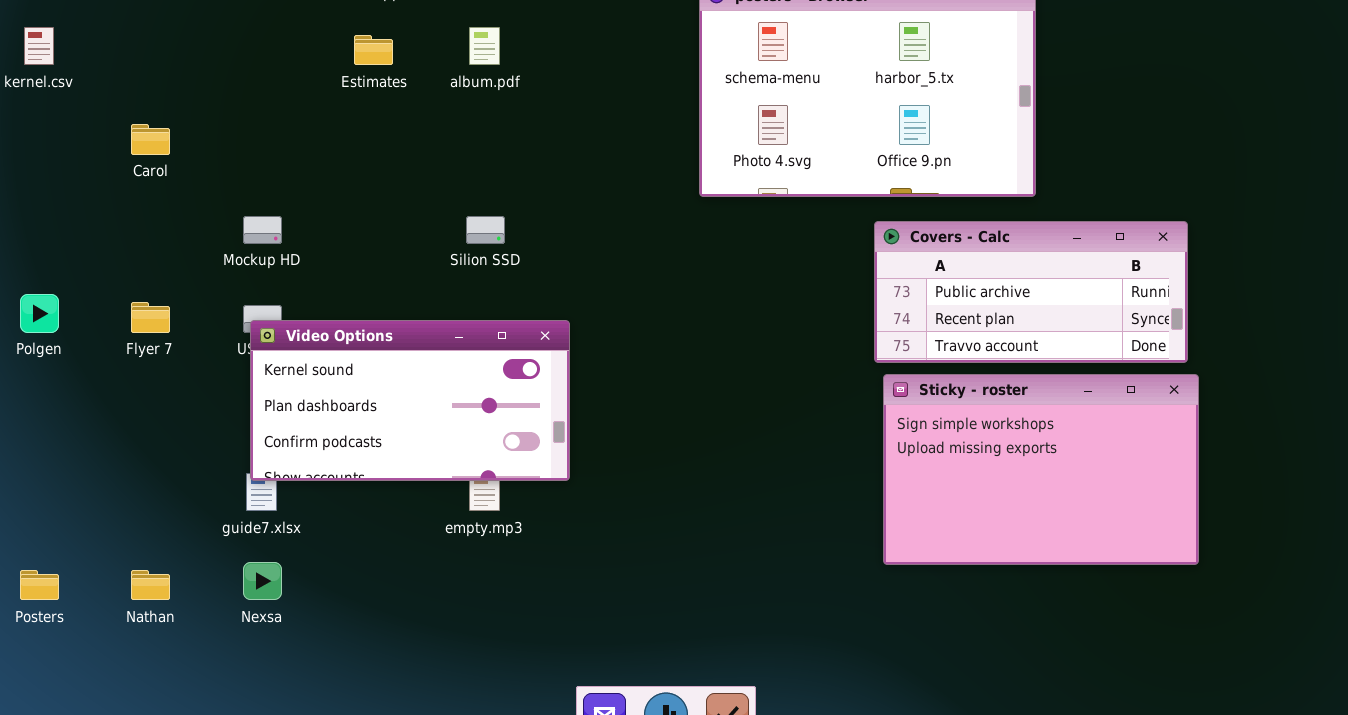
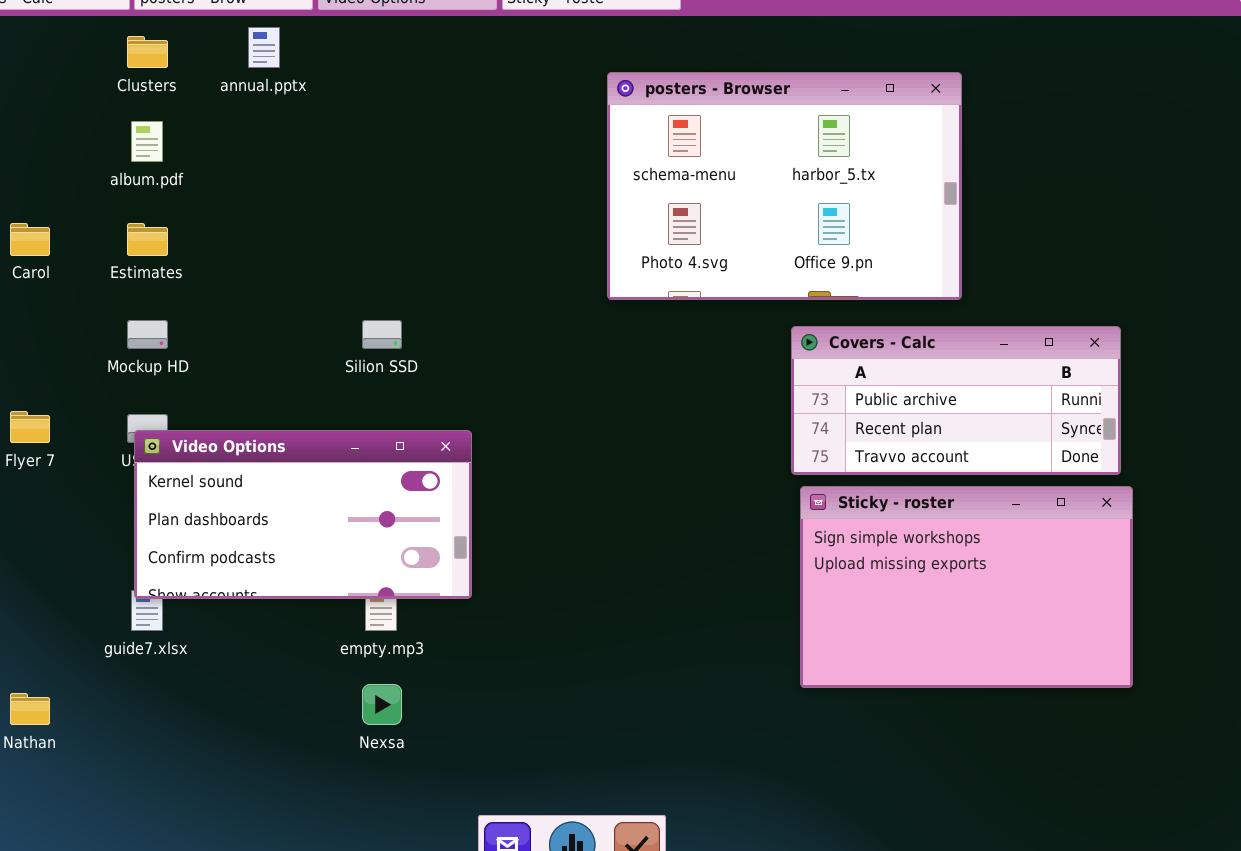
album.pdf: [469,27,500,65] -> [131,121,163,162], moved
Estimates: [354,35,393,65] -> [127,223,168,256], moved
Nexsa: [243,562,282,600] -> [362,684,402,725], moved

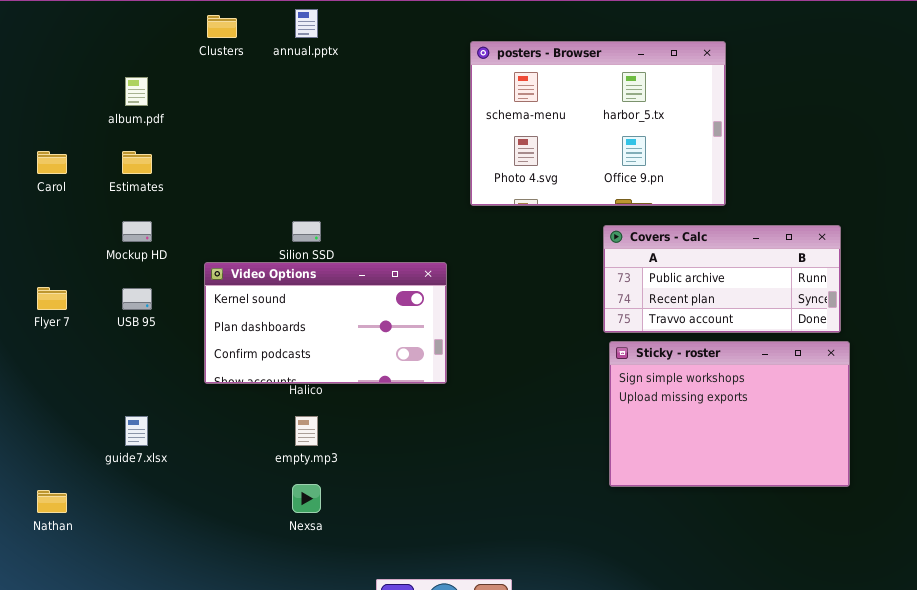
annual.pptx: [248,27,280,68] -> [295,9,318,38], moved
Clusters: [127,36,168,68] -> [207,15,237,38], moved
Video Options: [134,430,472,599] -> [204,262,447,384], moved

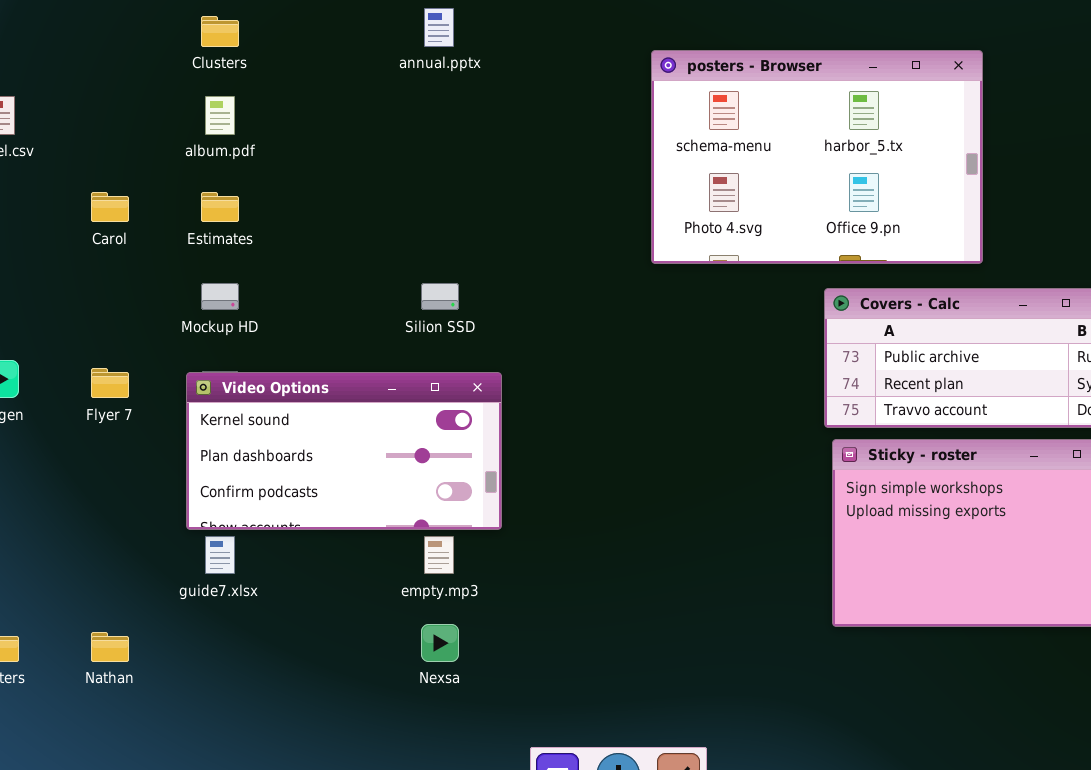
Clusters: [207,15,237,38] -> [201,16,239,47], moved
Video Options: [204,262,447,384] -> [186,372,502,530], moved

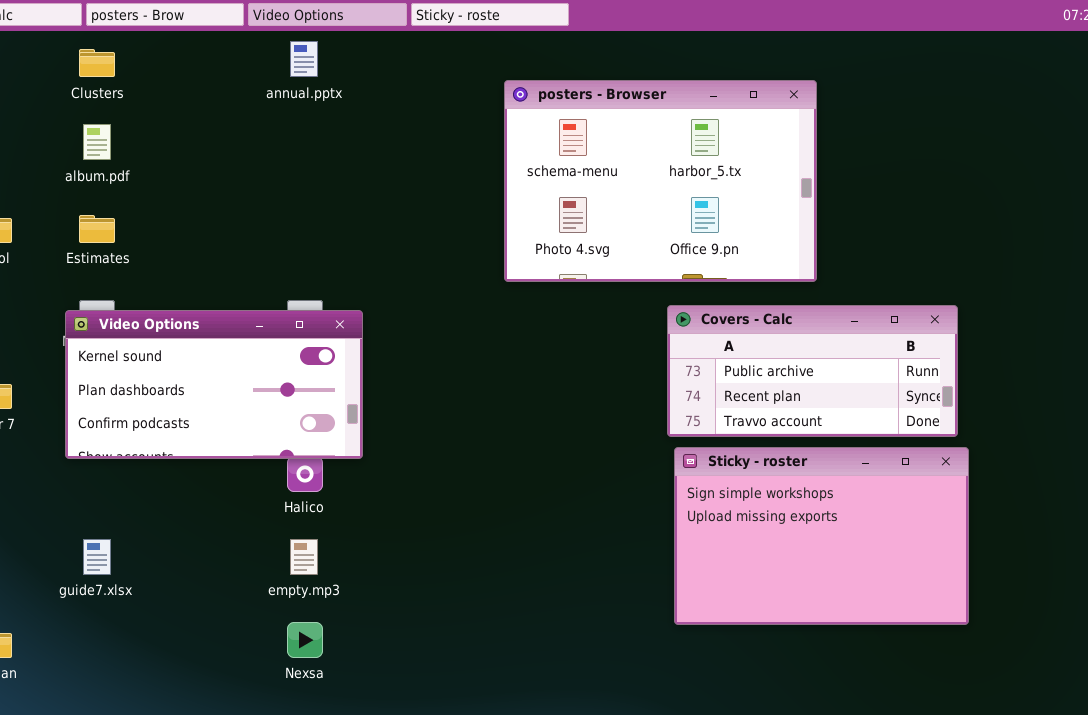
Video Options: [186,372,502,530] -> [65,310,363,459], moved

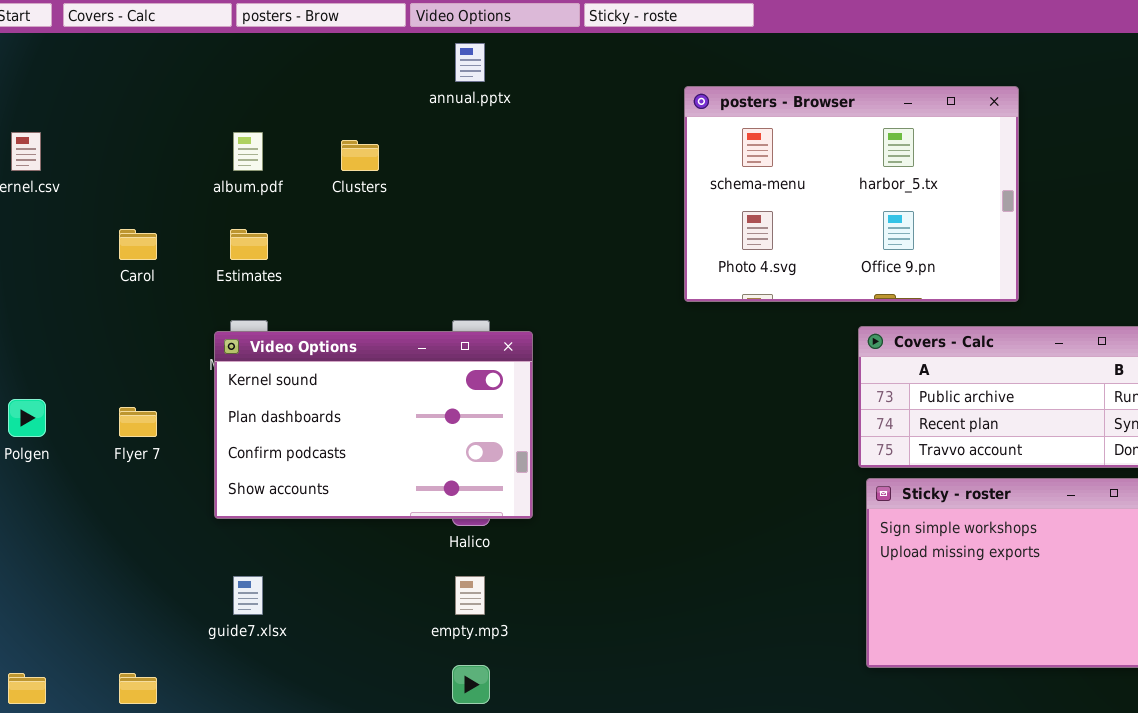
Clusters: [79,49,115,77] -> [341,140,379,171], moved
Video Options: [65,310,363,459] -> [214,331,533,519], resized

